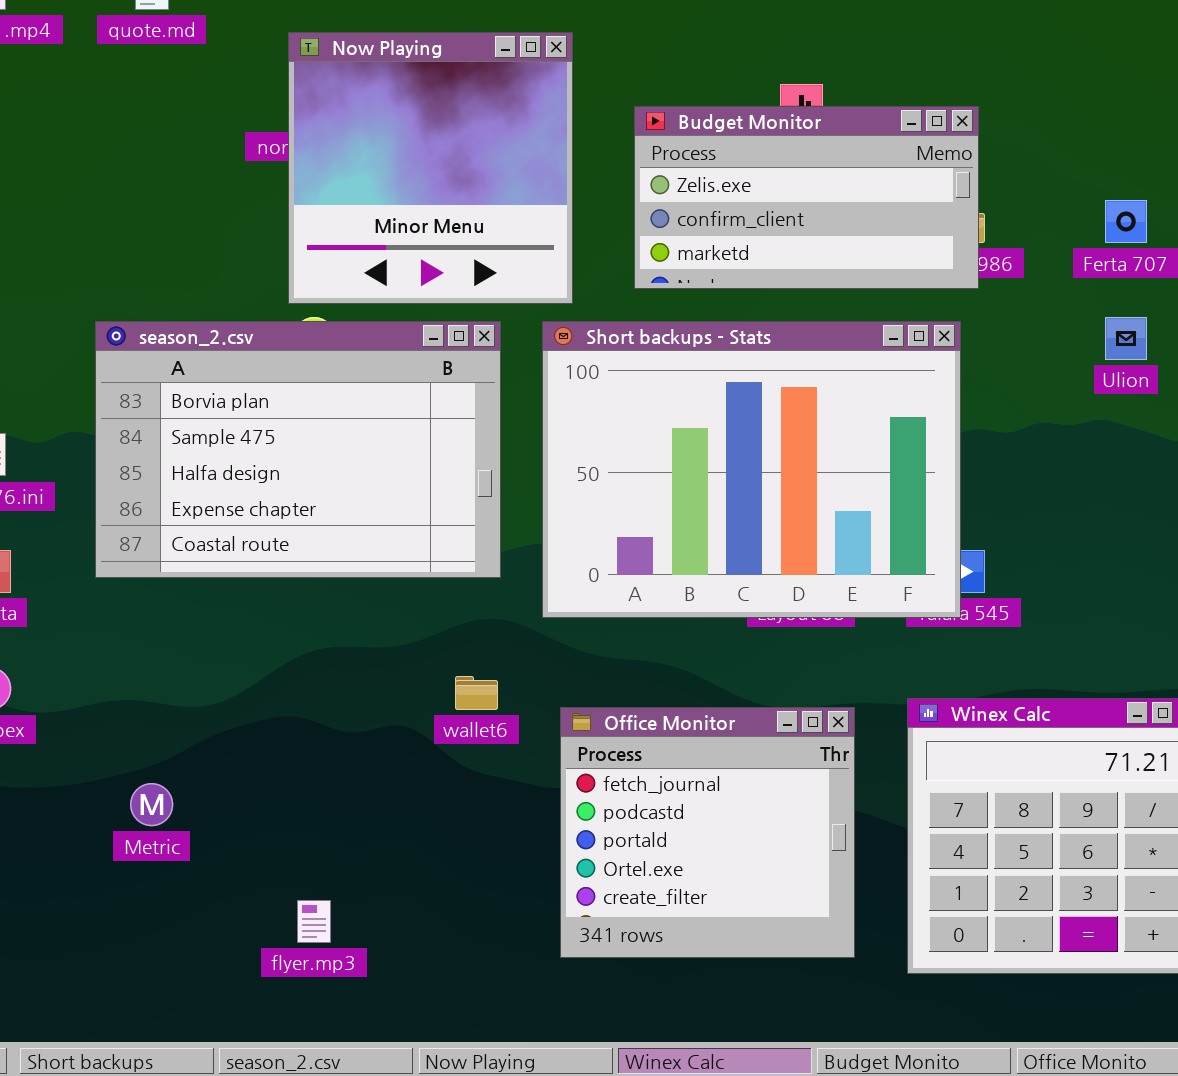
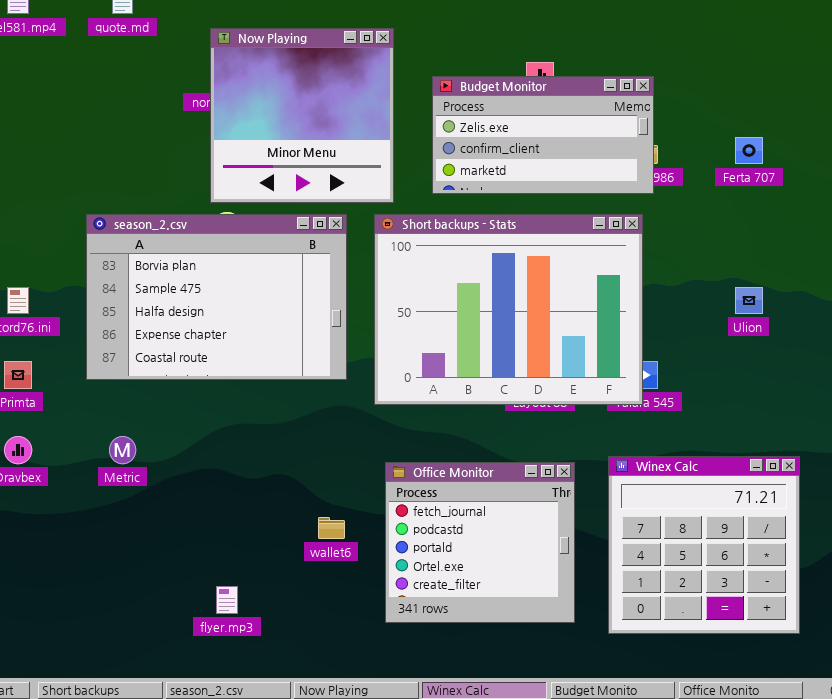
Ulion: [1105,317,1147,360] -> [735,287,763,314], moved
wallet6: [455,676,498,710] -> [318,517,345,539], moved
Metric: [130,783,173,826] -> [109,436,136,464], moved

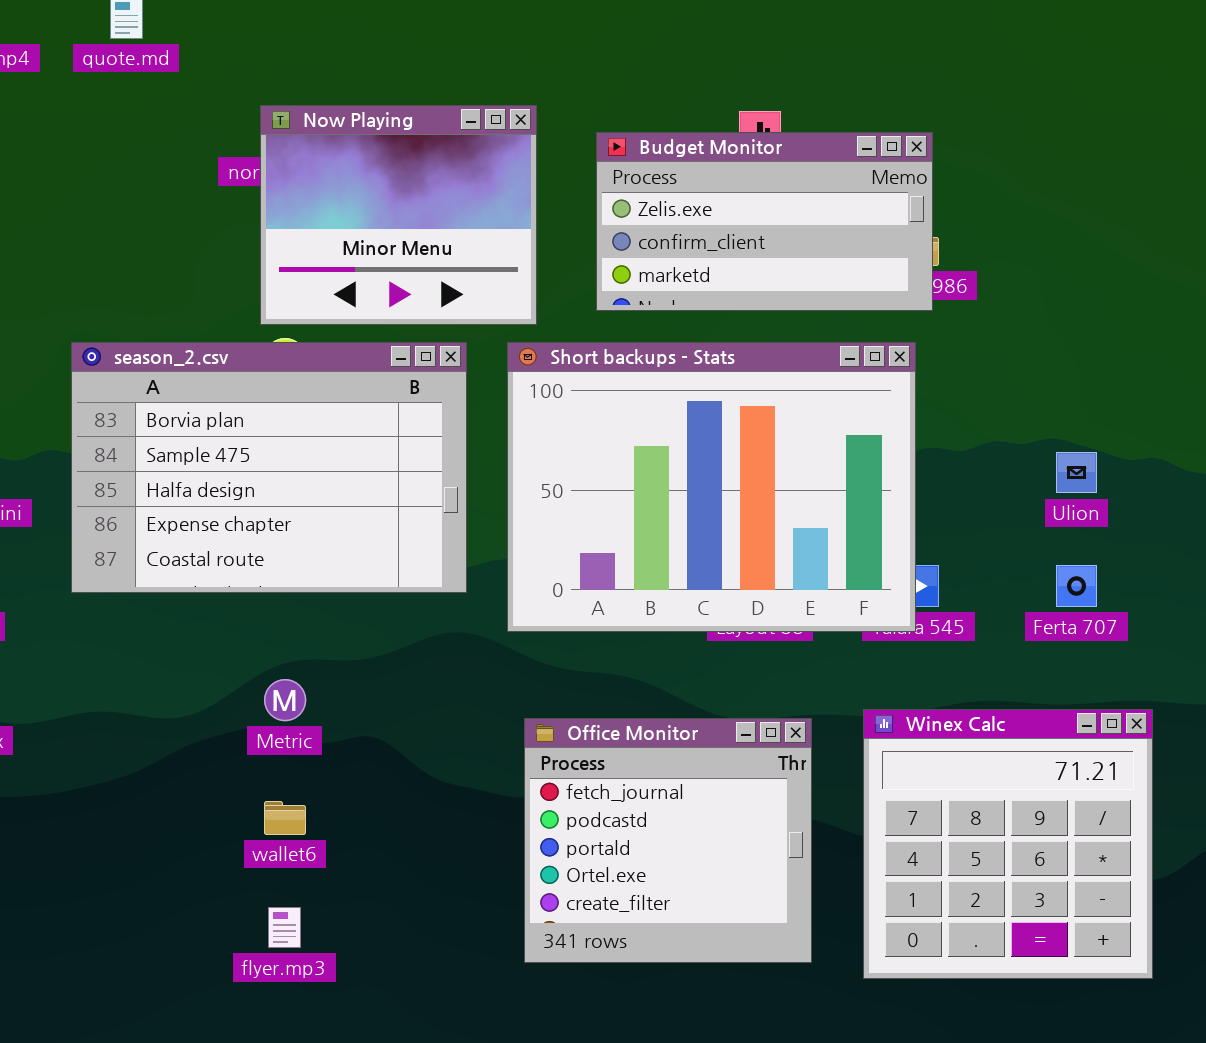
Now Playing: [210,28,394,203] -> [260,105,537,325], resized
Ferta 707: [735,137,763,164] -> [1056,565,1097,607], moved
Metric: [109,436,136,464] -> [264,679,306,721], moved
wallet6: [318,517,345,539] -> [264,801,306,835], moved

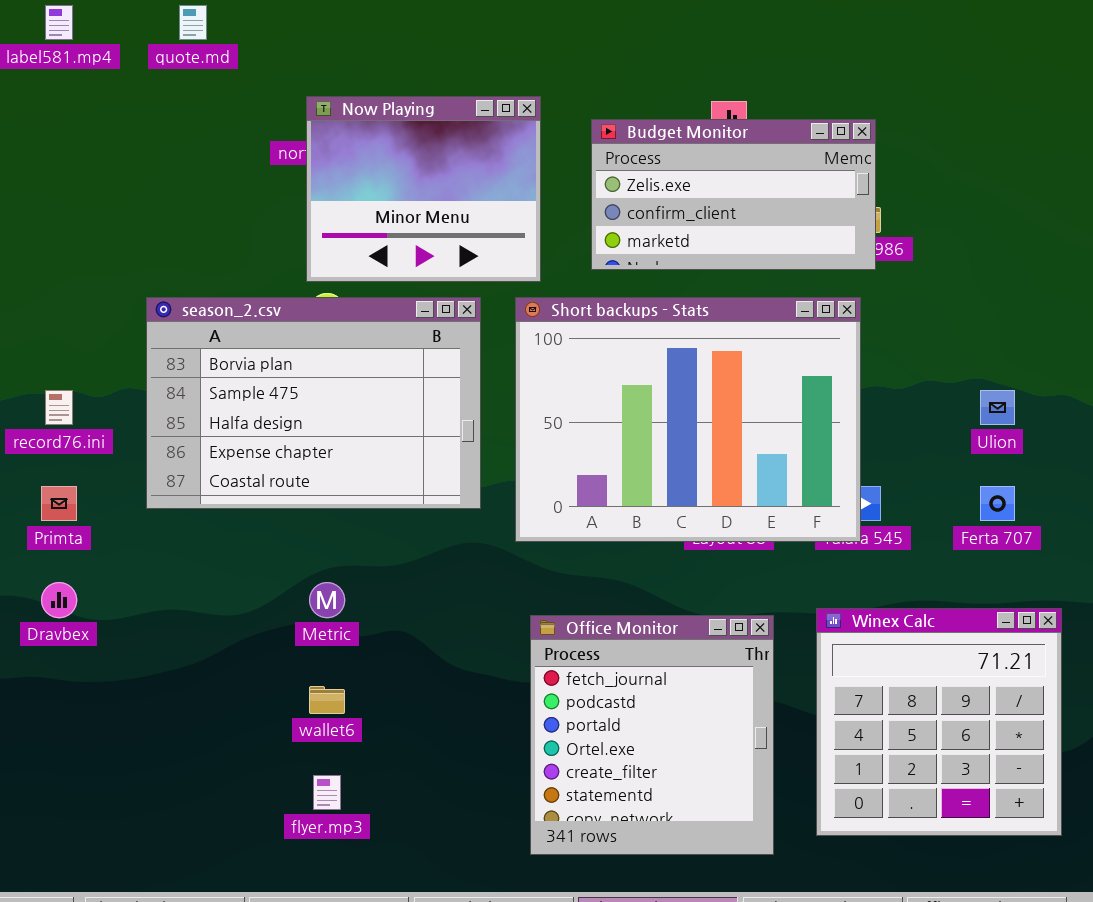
Office Monitor: [524,718,812,963] -> [530,615,774,855], resized

